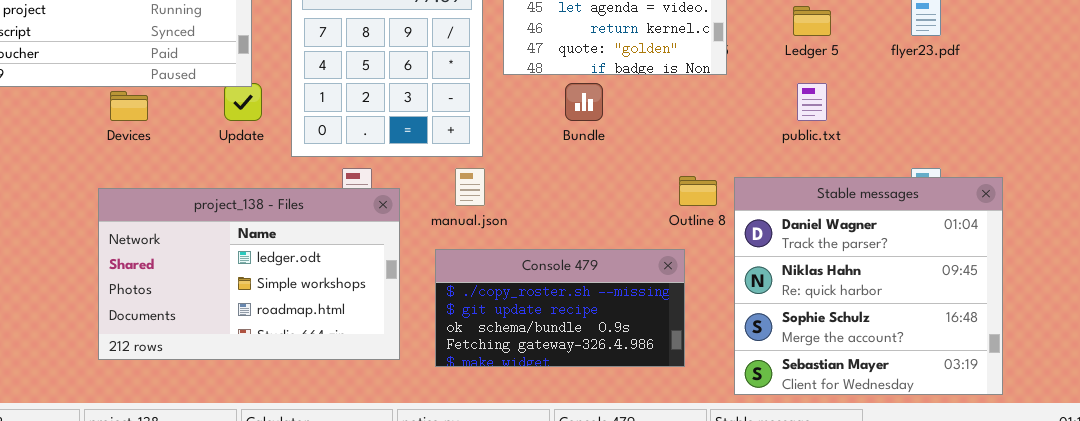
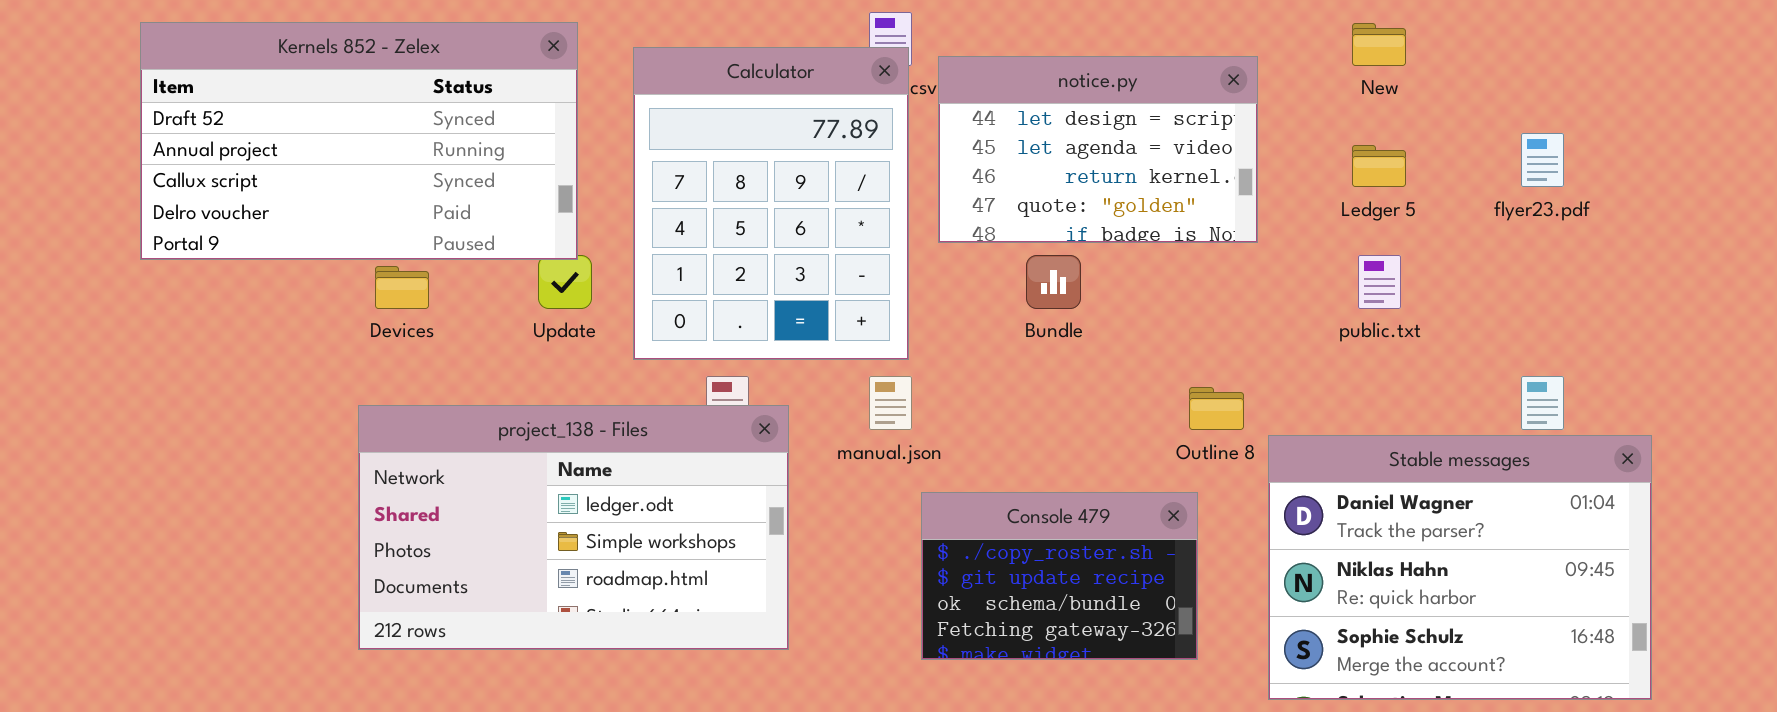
Stable messages: [734,177,1003,395] -> [1268,435,1652,700], resized
Console 479: [435,249,685,367] -> [921,492,1198,660], resized

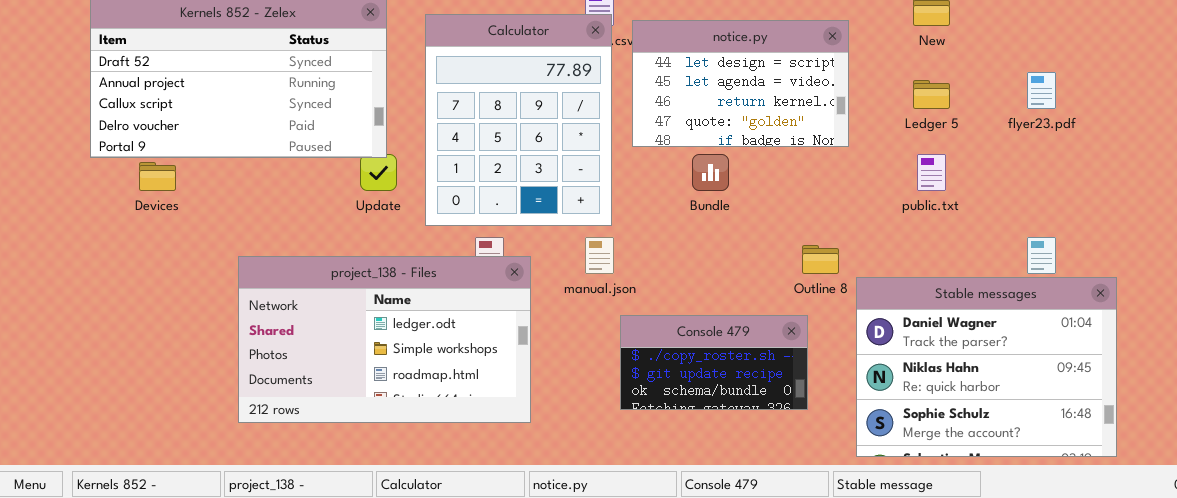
Devices: [375,266,429,309] -> [139,162,176,191], moved
Console 479: [921,492,1198,660] -> [620,315,808,410], resized

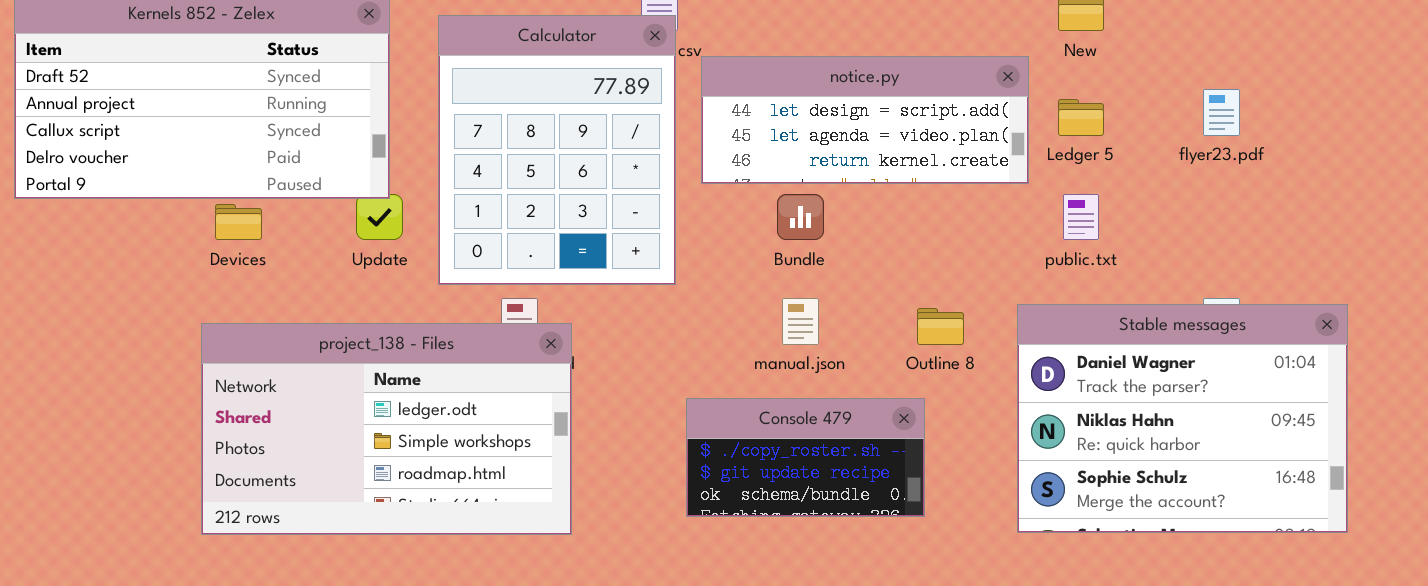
notice.py: [632,20,849,147] -> [701,56,1029,184], resized
Devices: [139,162,176,191] -> [215,204,262,240], moved
manual.json: [585,237,614,274] -> [782,298,819,345], moved
Stable messages: [856,277,1117,457] -> [1017,304,1348,533], moved

